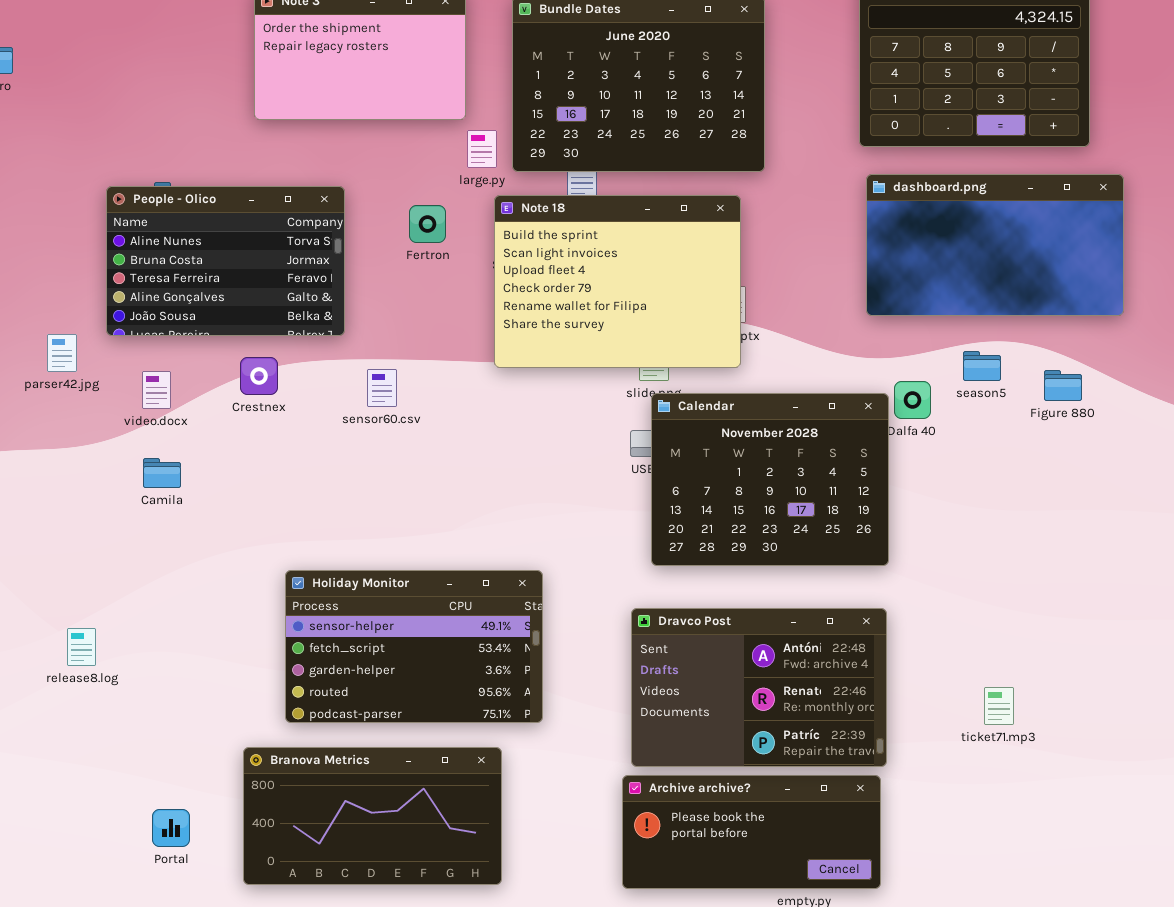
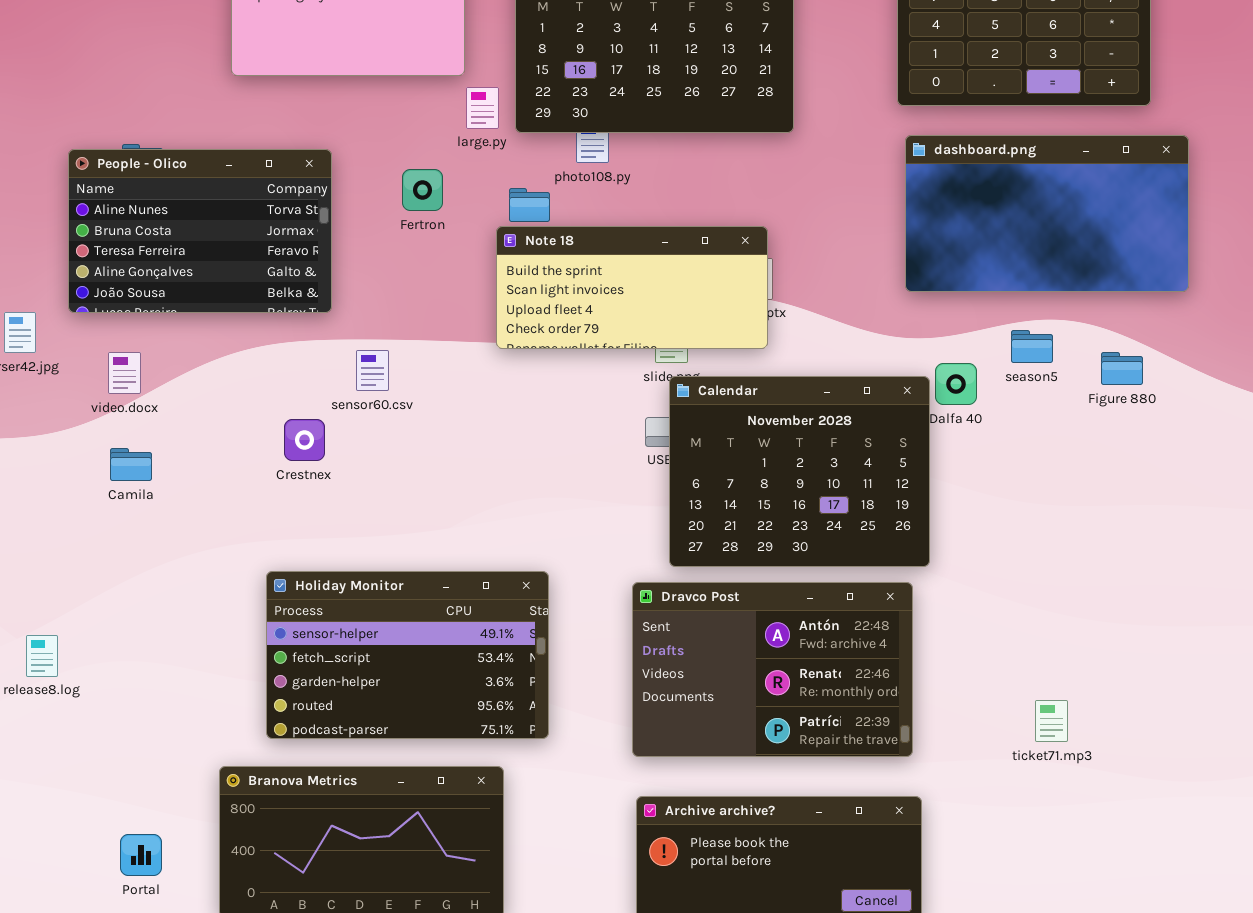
Note 18: [494,195,741,368] -> [496,226,768,349], resized
Crestnex: [240,357,278,395] -> [284,419,325,461], moved
Dravco Post: [631,608,887,767] -> [632,582,913,757], moved

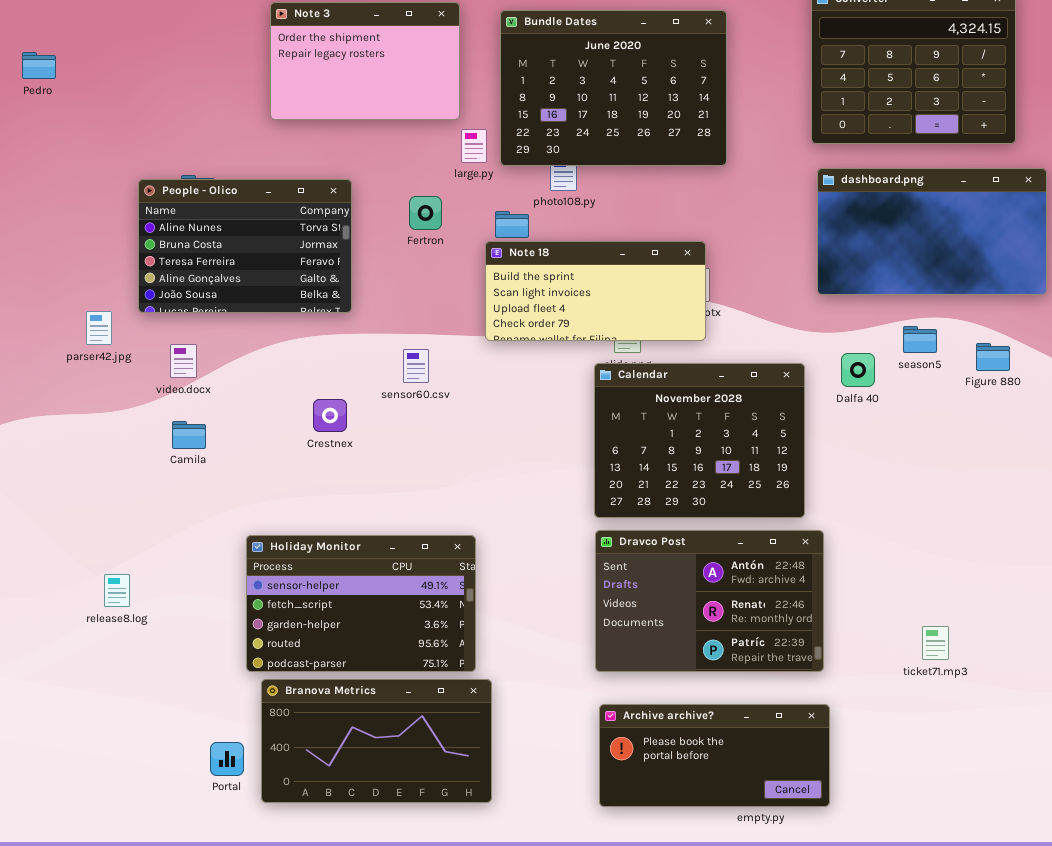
sensor60.csv: [356,350,389,391] -> [403,349,429,383], moved
Calendar: [669,376,930,567] -> [594,363,805,518], moved
Holiday Monitor: [266,571,549,739] -> [246,535,476,672], moved
Portal: [120,834,162,876] -> [210,742,244,776], moved

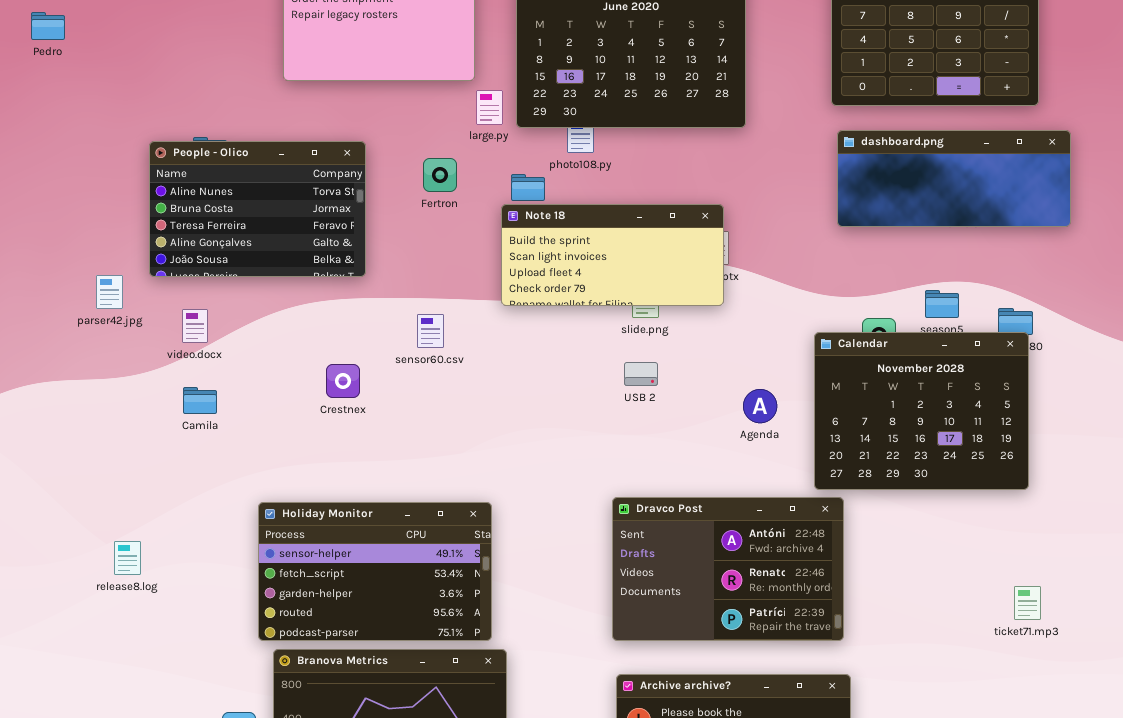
dashboard.png: [817,168,1047,295] -> [837,130,1071,227], resized
Calendar: [594,363,805,518] -> [814,332,1029,490], moved
ticket71.mp3: [922,626,949,660] -> [1014,586,1041,620], moved

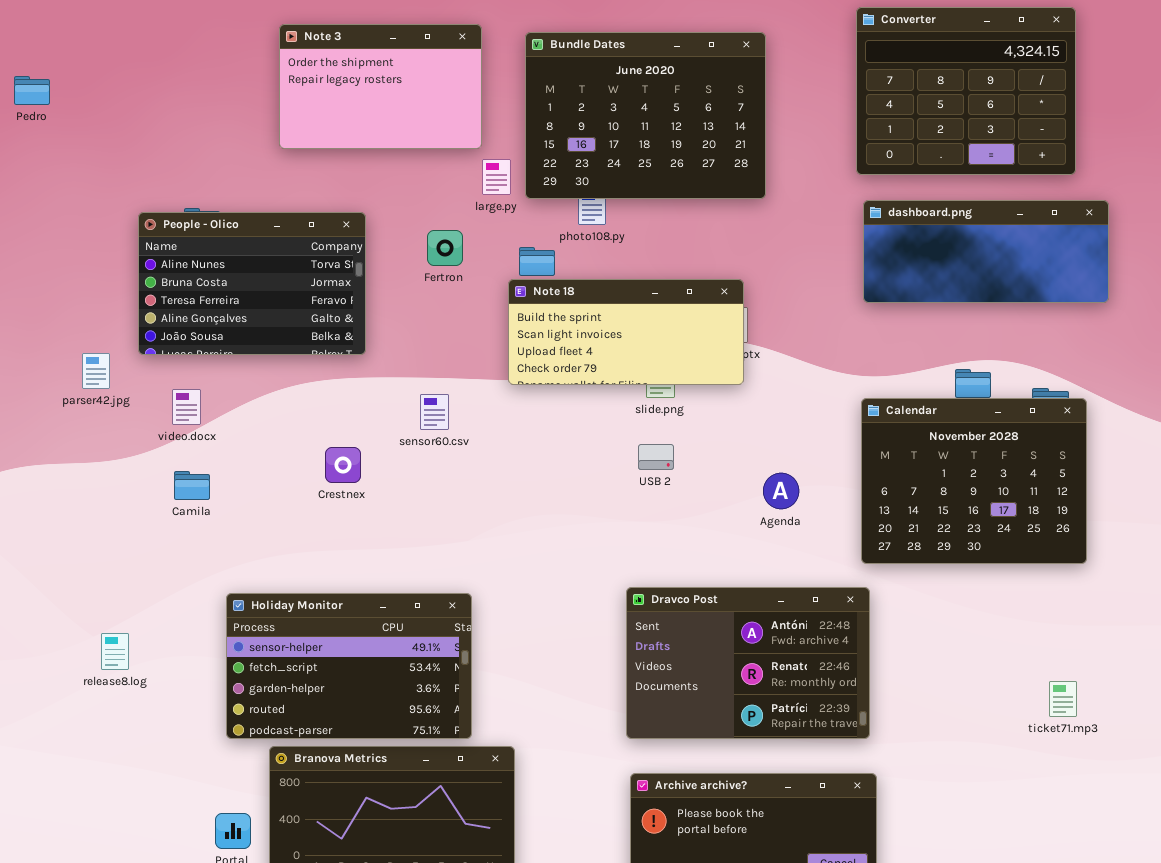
Calendar: [814,332,1029,490] -> [861,398,1087,564], moved
Holiday Monitor: [258,502,492,641] -> [226,593,472,739], moved

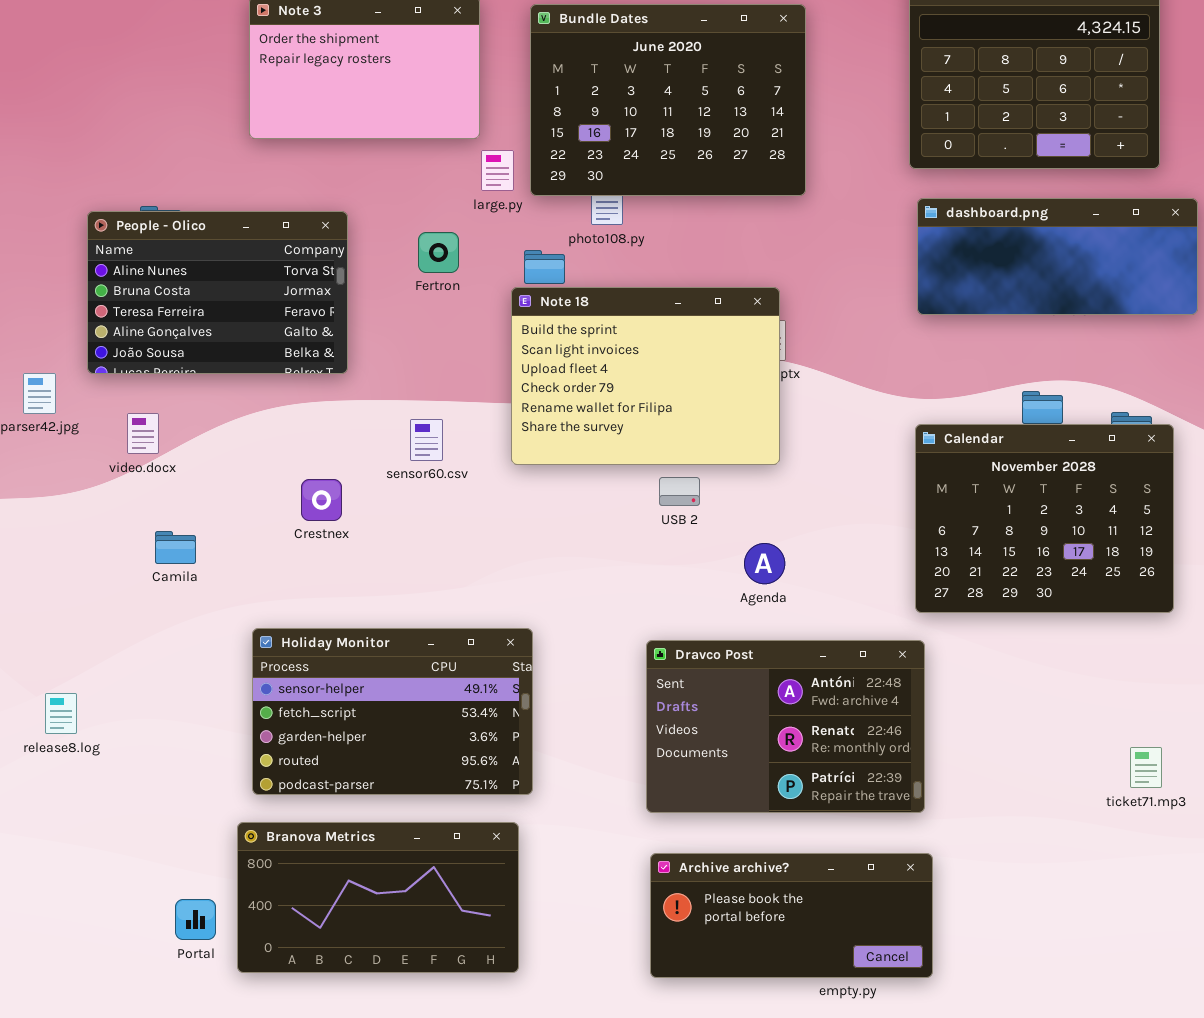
Note 18: [508,279,744,385] -> [511,287,780,465], resized
Camila: [174,471,210,500] -> [155,531,196,564], moved
Agenda: [763,473,799,509] -> [744,543,785,584], moved
Holiday Monitor: [226,593,472,739] -> [252,628,533,795], moved

